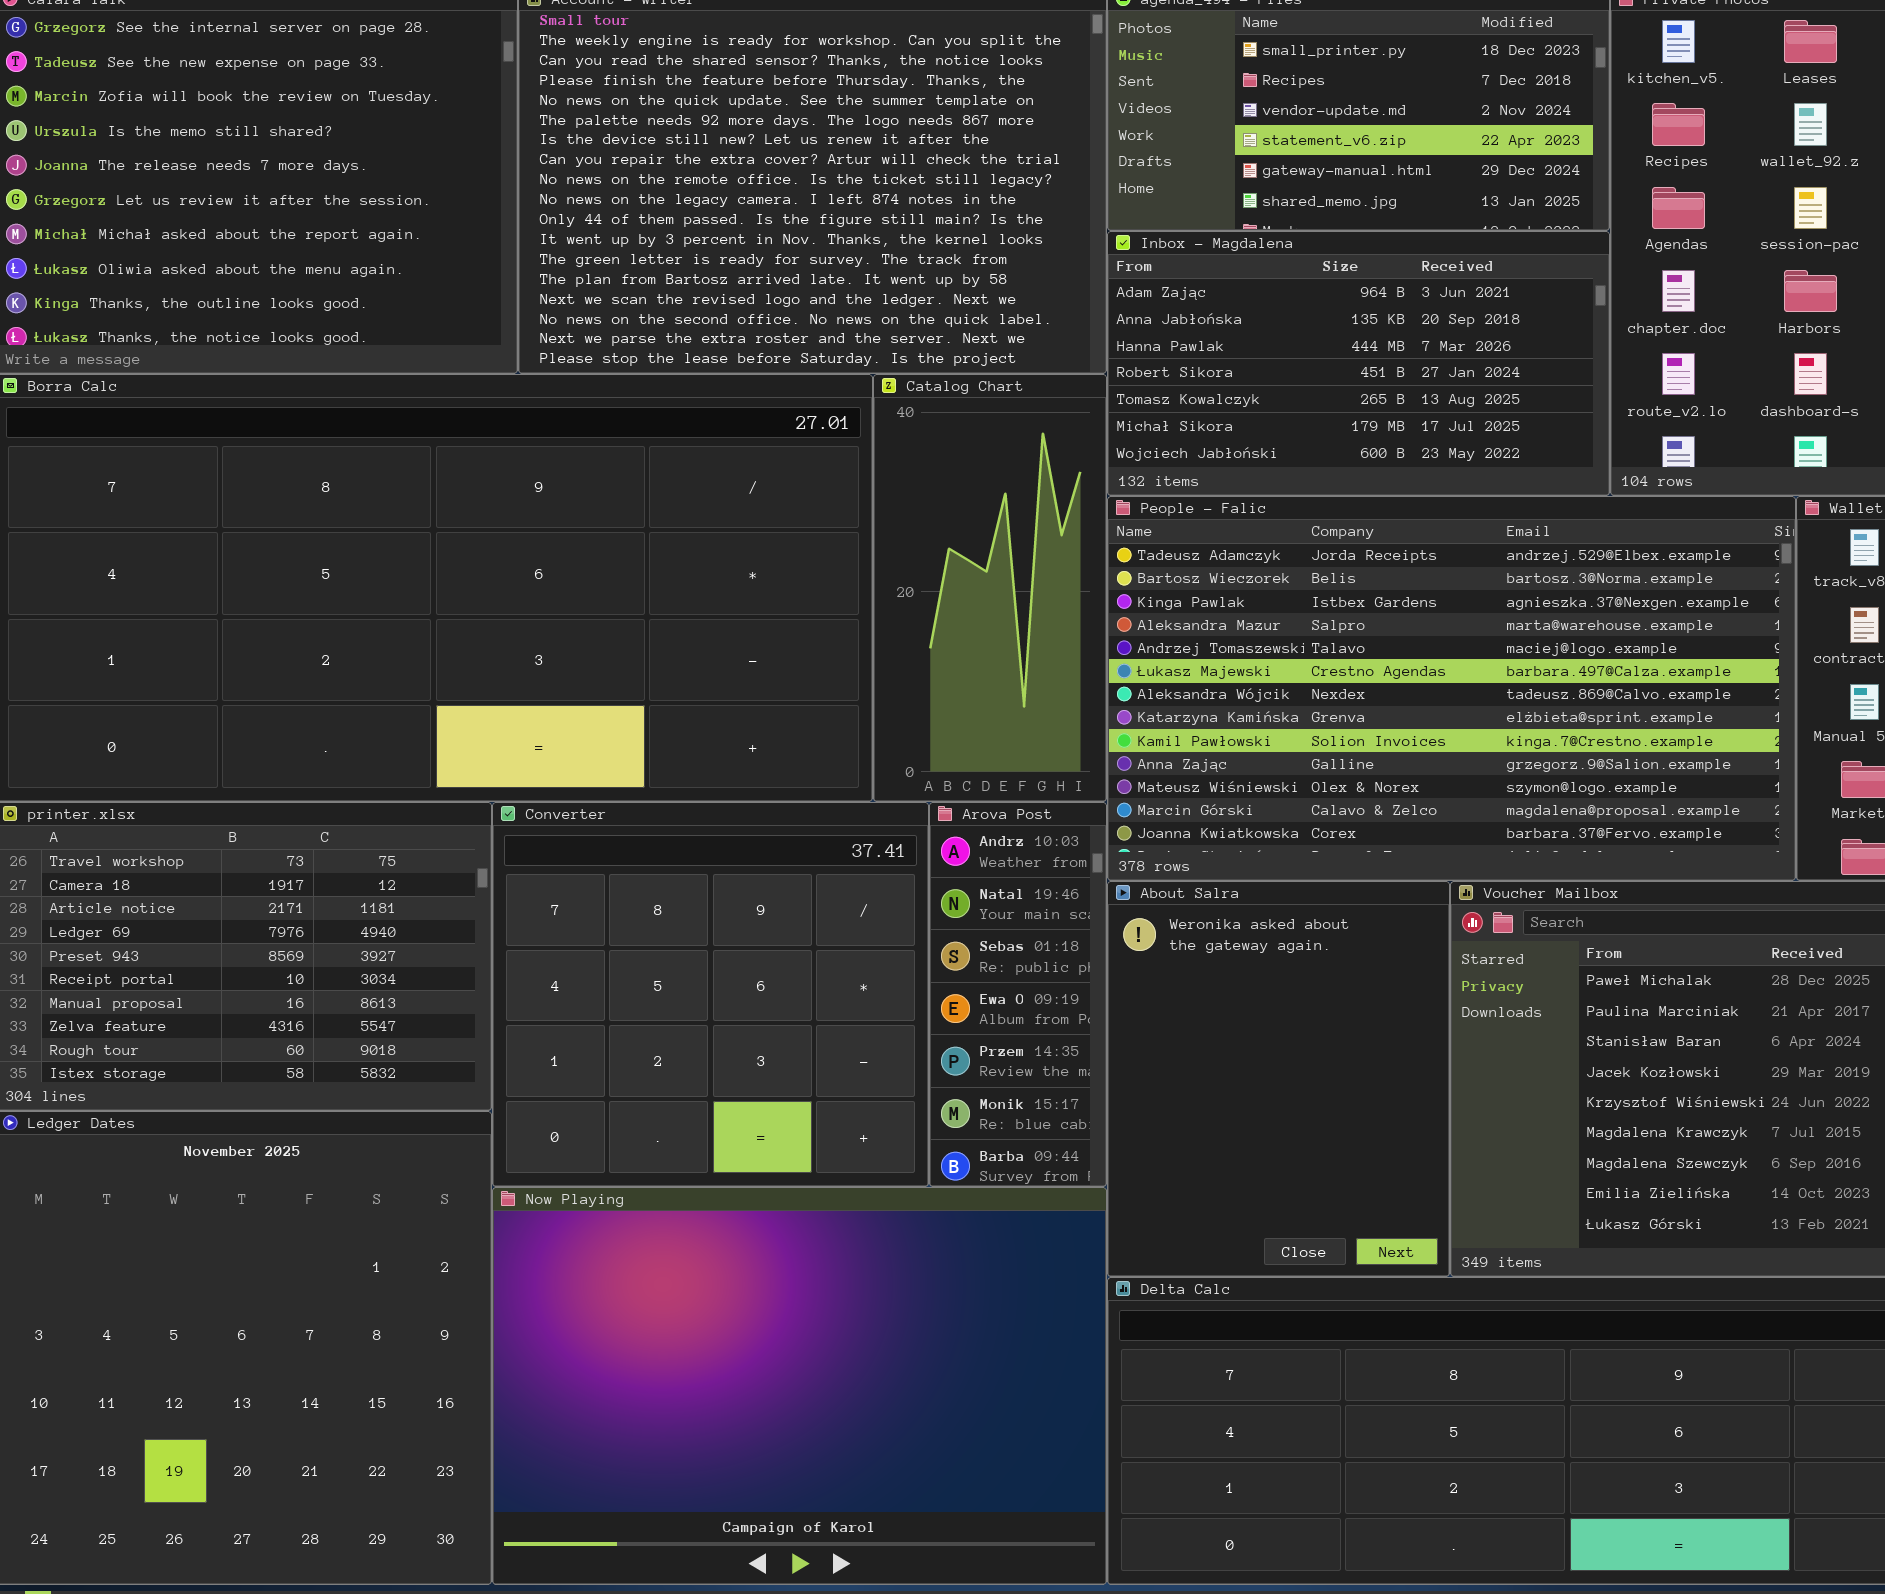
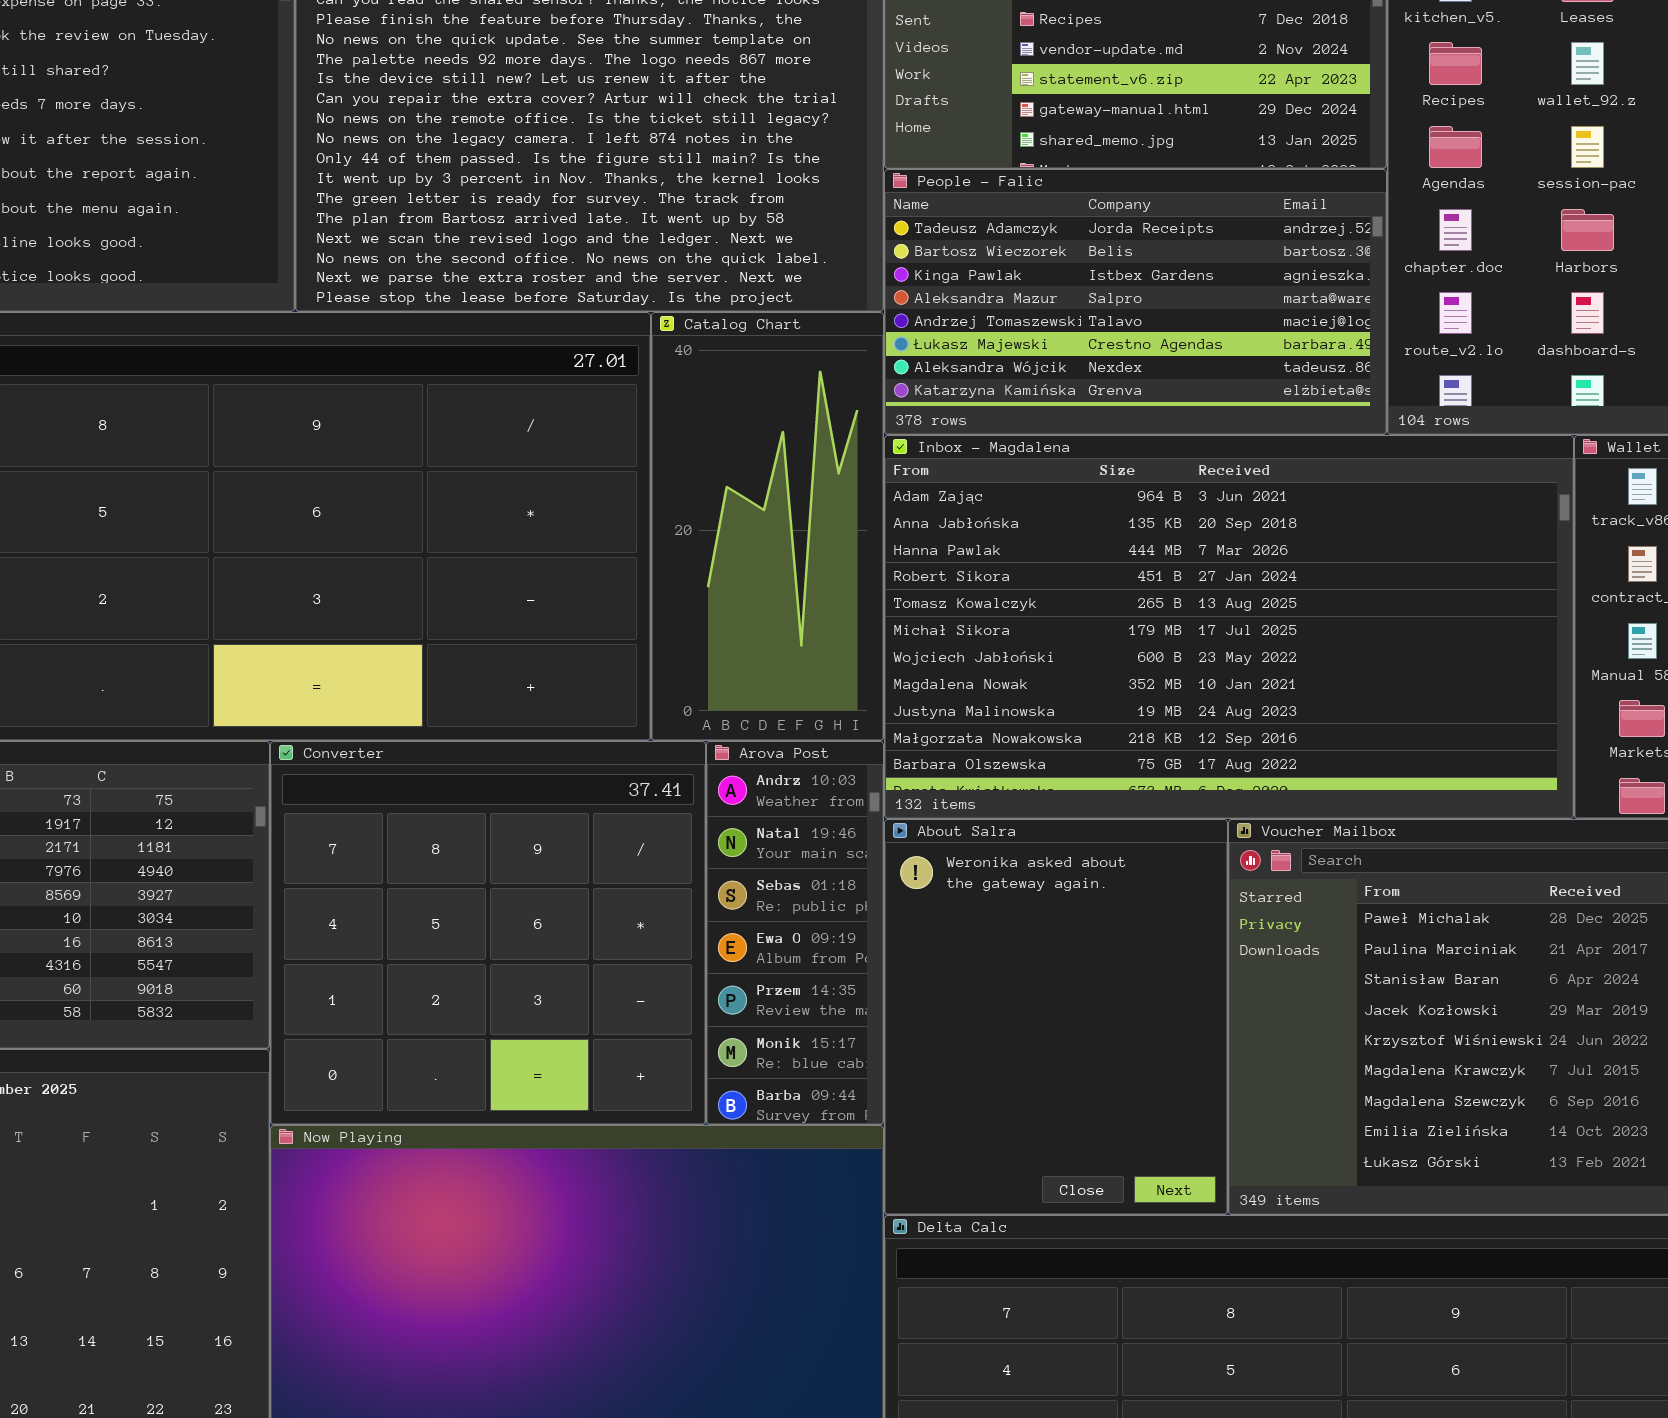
Inbox - Magdalena: [1107,231,1610,496] -> [884,435,1574,819], moved, resized
People - Falic: [1107,496,1796,881] -> [884,169,1387,435], moved, resized

